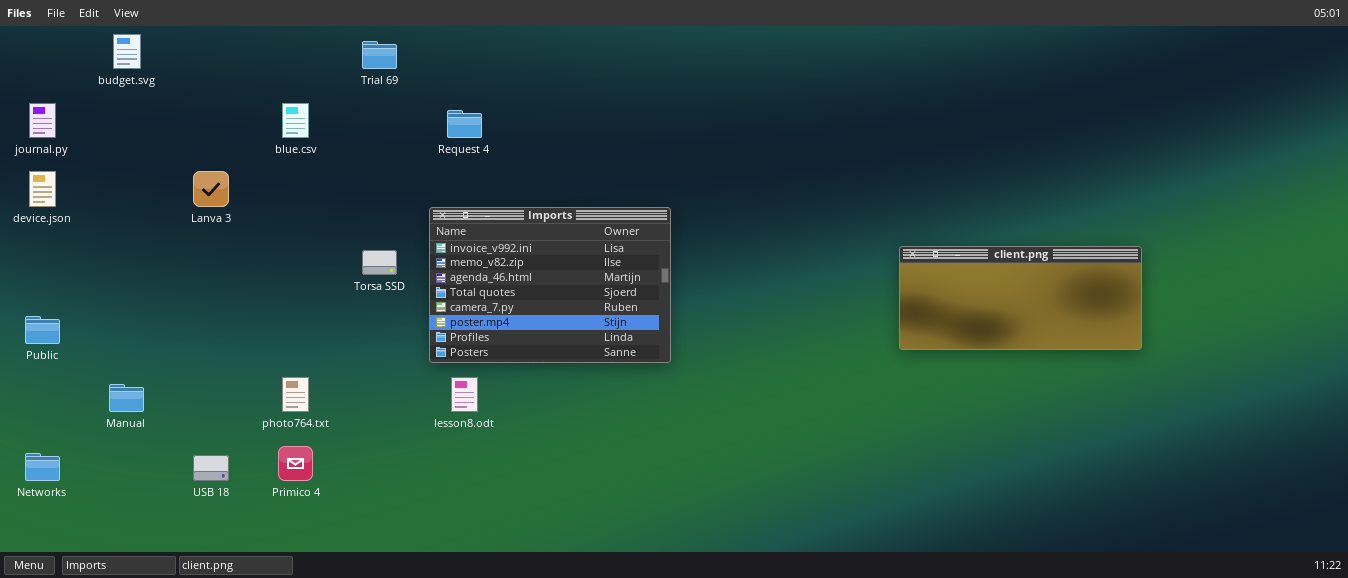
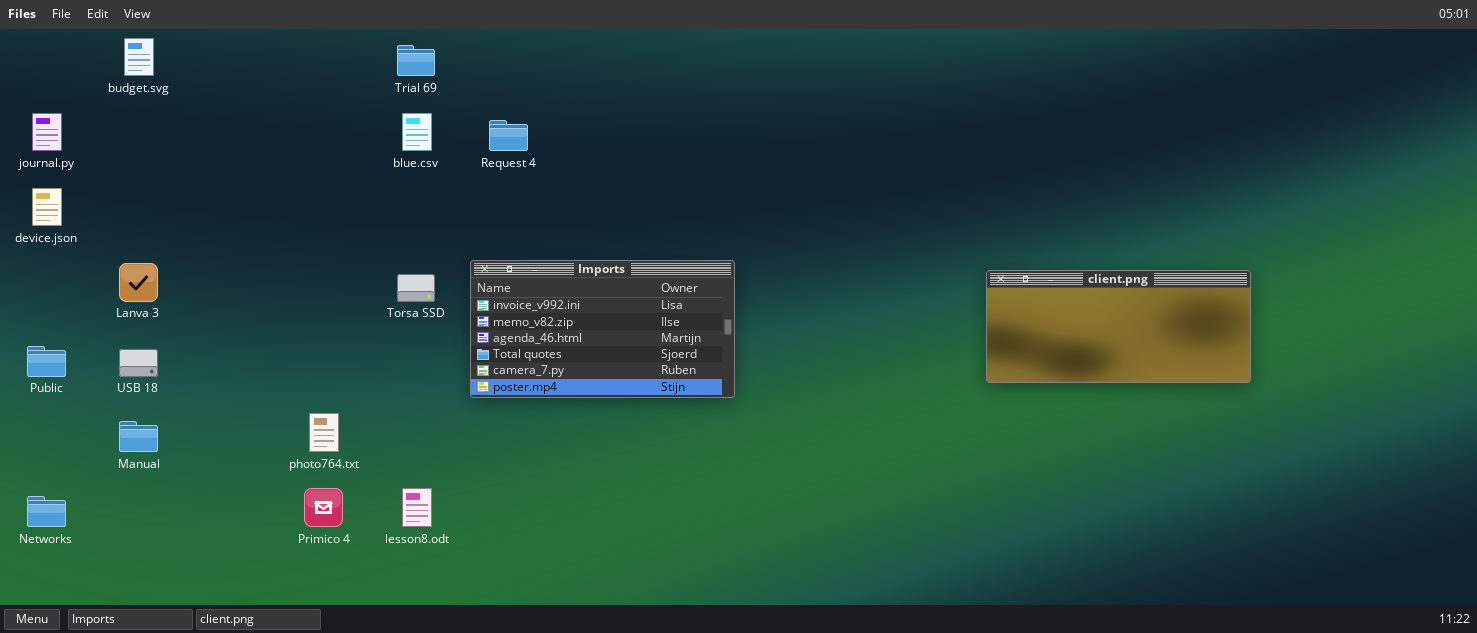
blue.csv: [282,103,309,138] -> [402,113,432,151], moved
Lanva 3: [193,171,229,207] -> [119,263,158,302], moved
Imports: [429,207,671,363] -> [470,260,735,398], resized
lesson8.odt: [451,377,478,412] -> [402,488,432,527], moved
USB 18: [193,455,229,481] -> [119,349,158,377], moved

